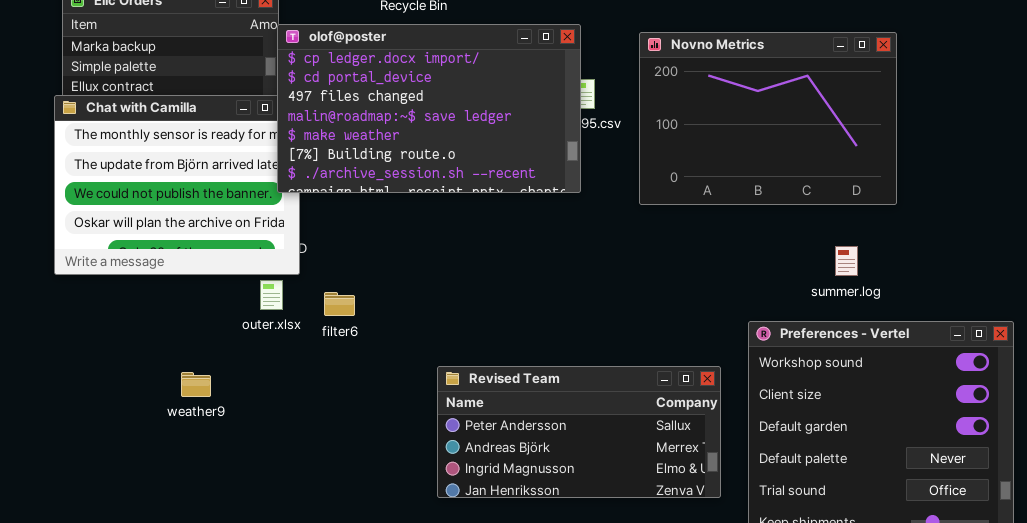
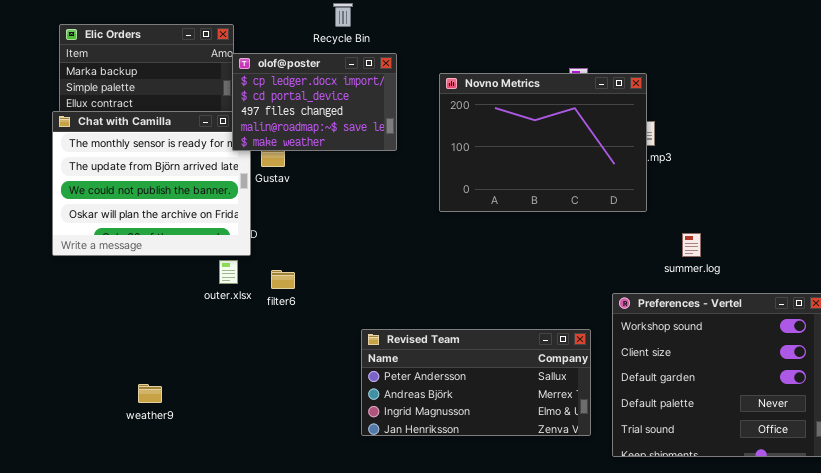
olof@poster: [277,24,581,193] -> [232,53,397,151], resized
Novno Metrics: [639,32,897,205] -> [439,73,647,212], moved
weather9: [181,372,211,397] -> [138,384,162,403], moved

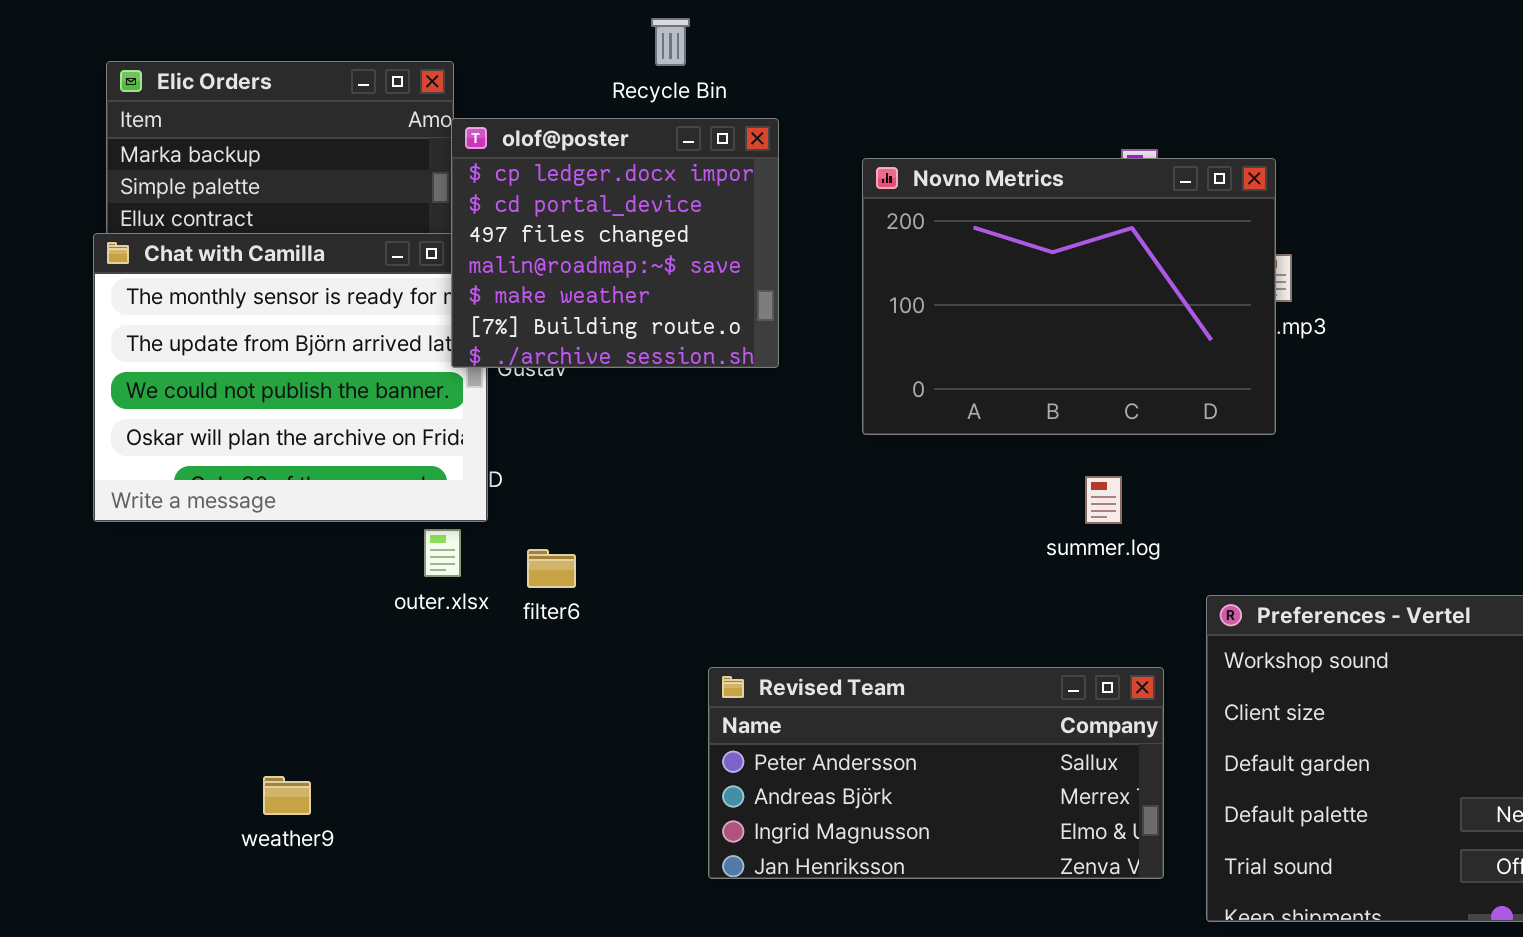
olof@poster: [232,53,397,151] -> [451,118,779,368], resized
summer.log: [682,233,701,257] -> [1085,476,1122,524], moved

